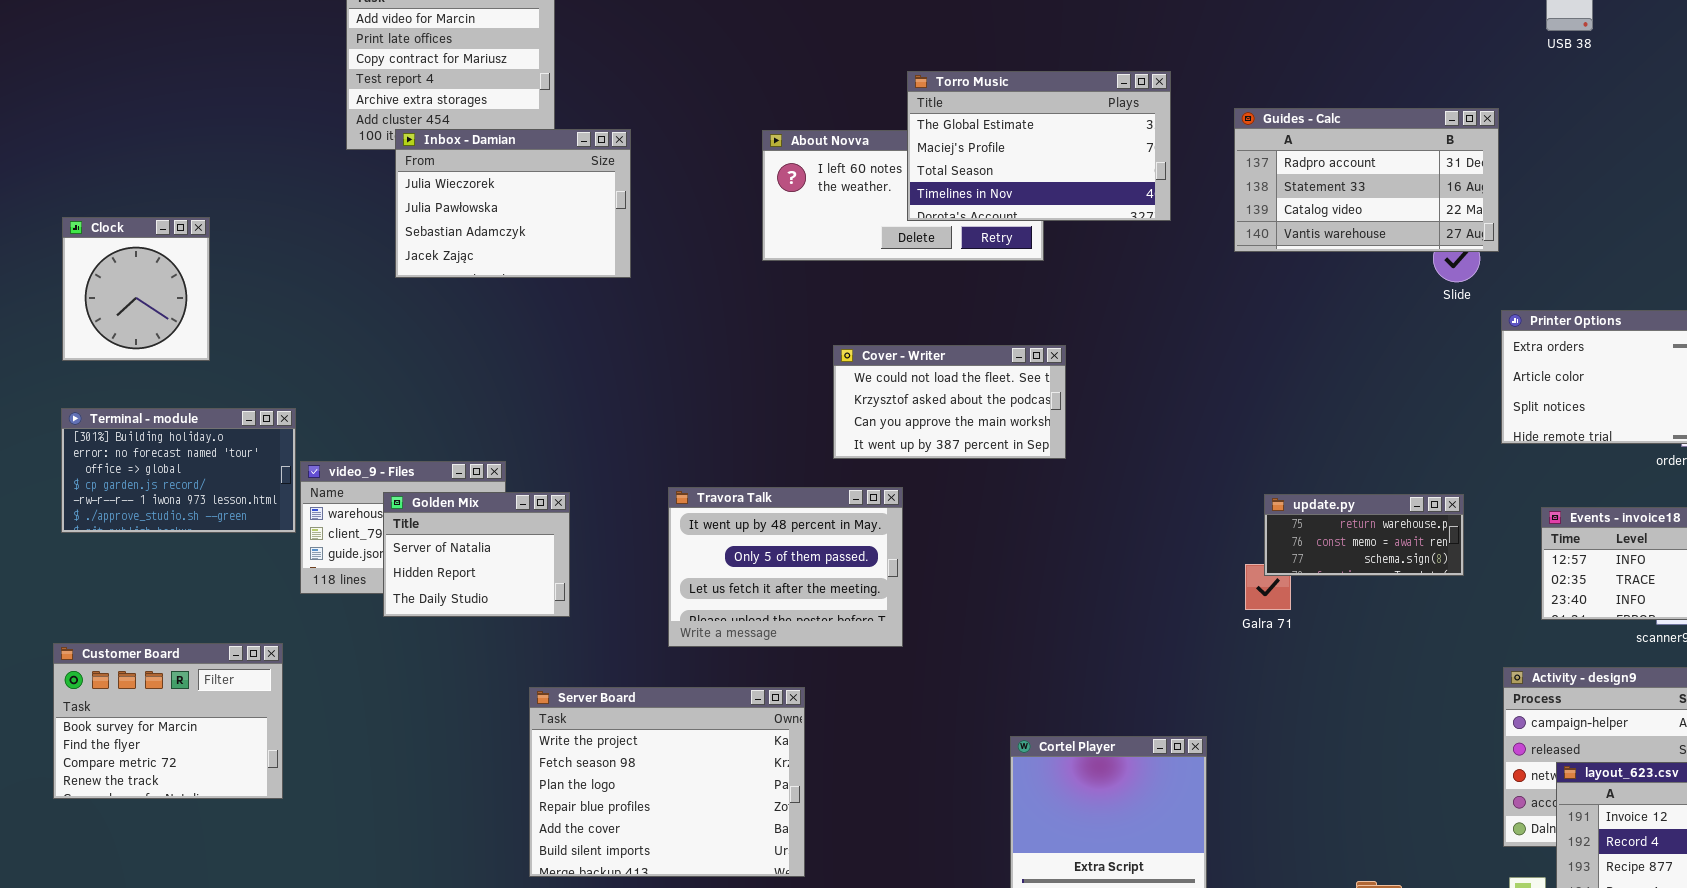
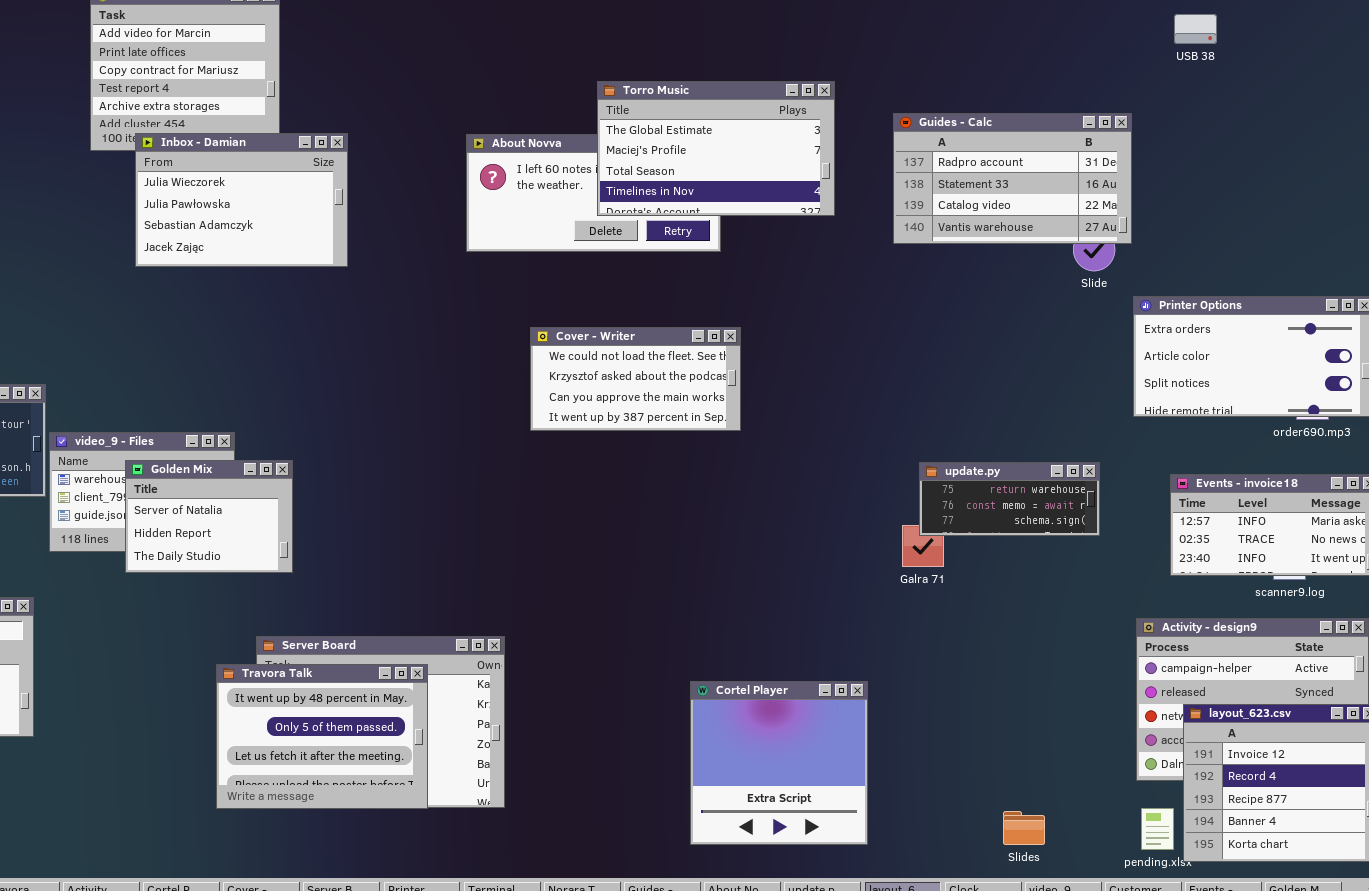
Travora Talk: [668,487,903,647] -> [216,664,428,809], moved

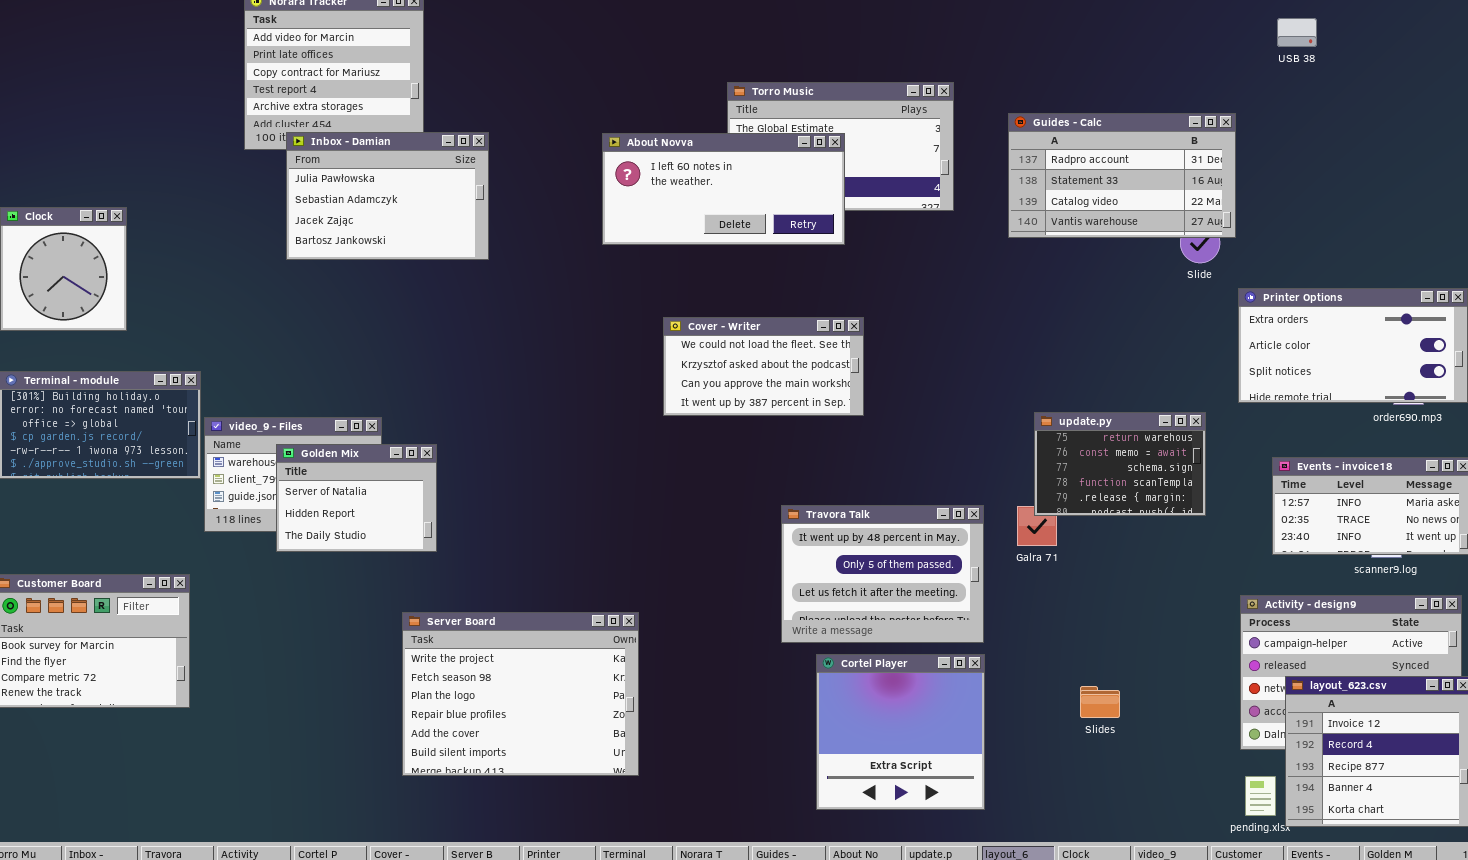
Inbox - Damian: [135,133,348,267] -> [286,132,489,260], scrolled down 1 row
About Novva: [466,134,721,252] -> [602,133,845,245], raised
update.py: [919,462,1100,536] -> [1034,412,1206,516], resized
Travora Talk: [216,664,428,809] -> [781,505,984,643], moved
Slides: [1003,811,1045,845] -> [1080,686,1120,718], moved

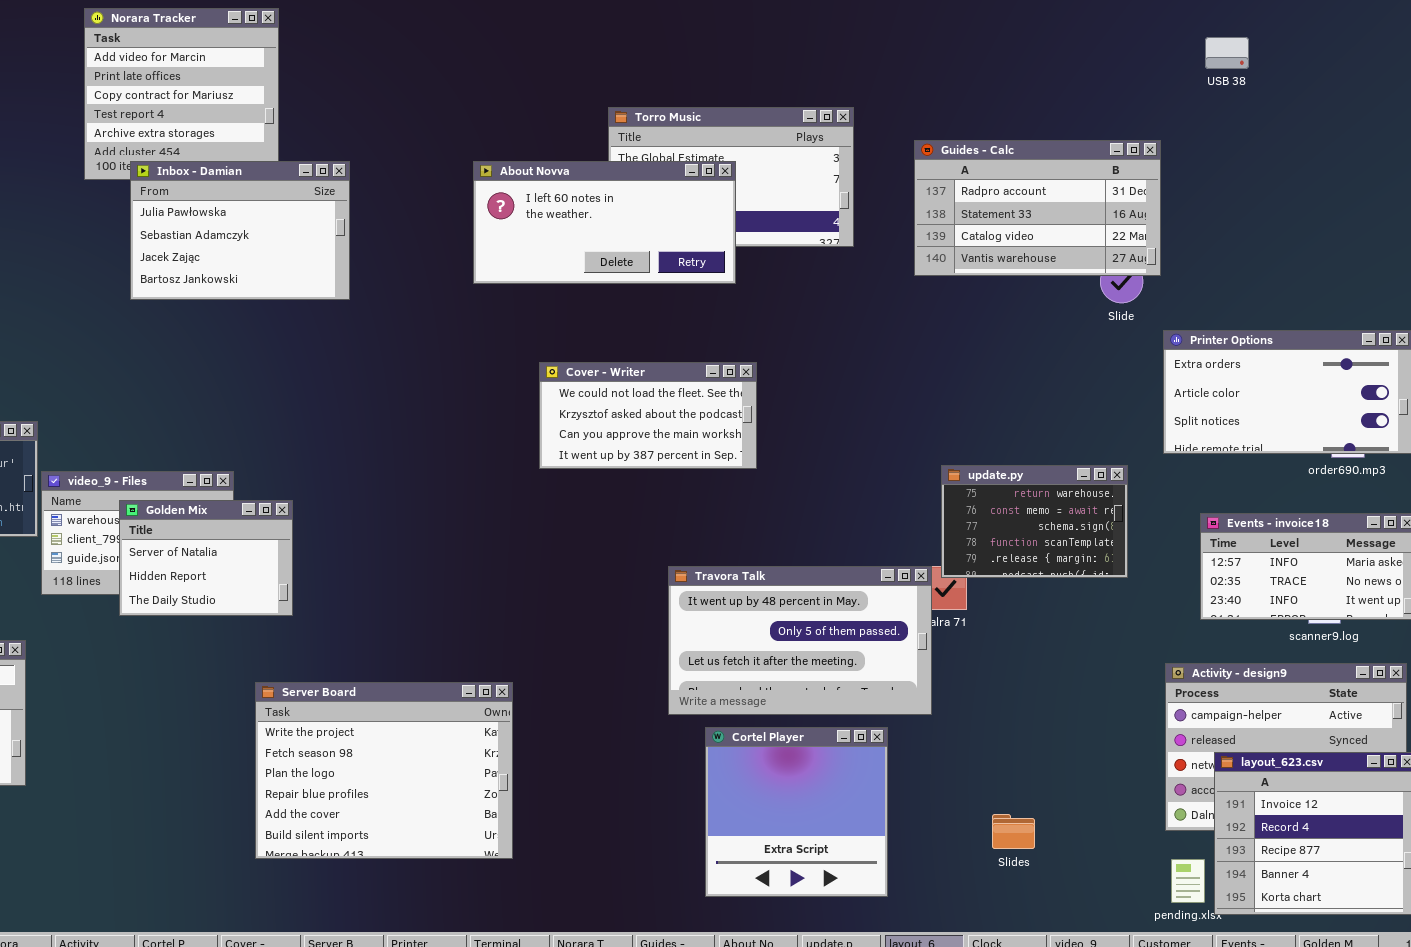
Travora Talk: [781,505,984,643] -> [668,566,932,715], resized
Slides: [1080,686,1120,718] -> [992,814,1035,849], moved

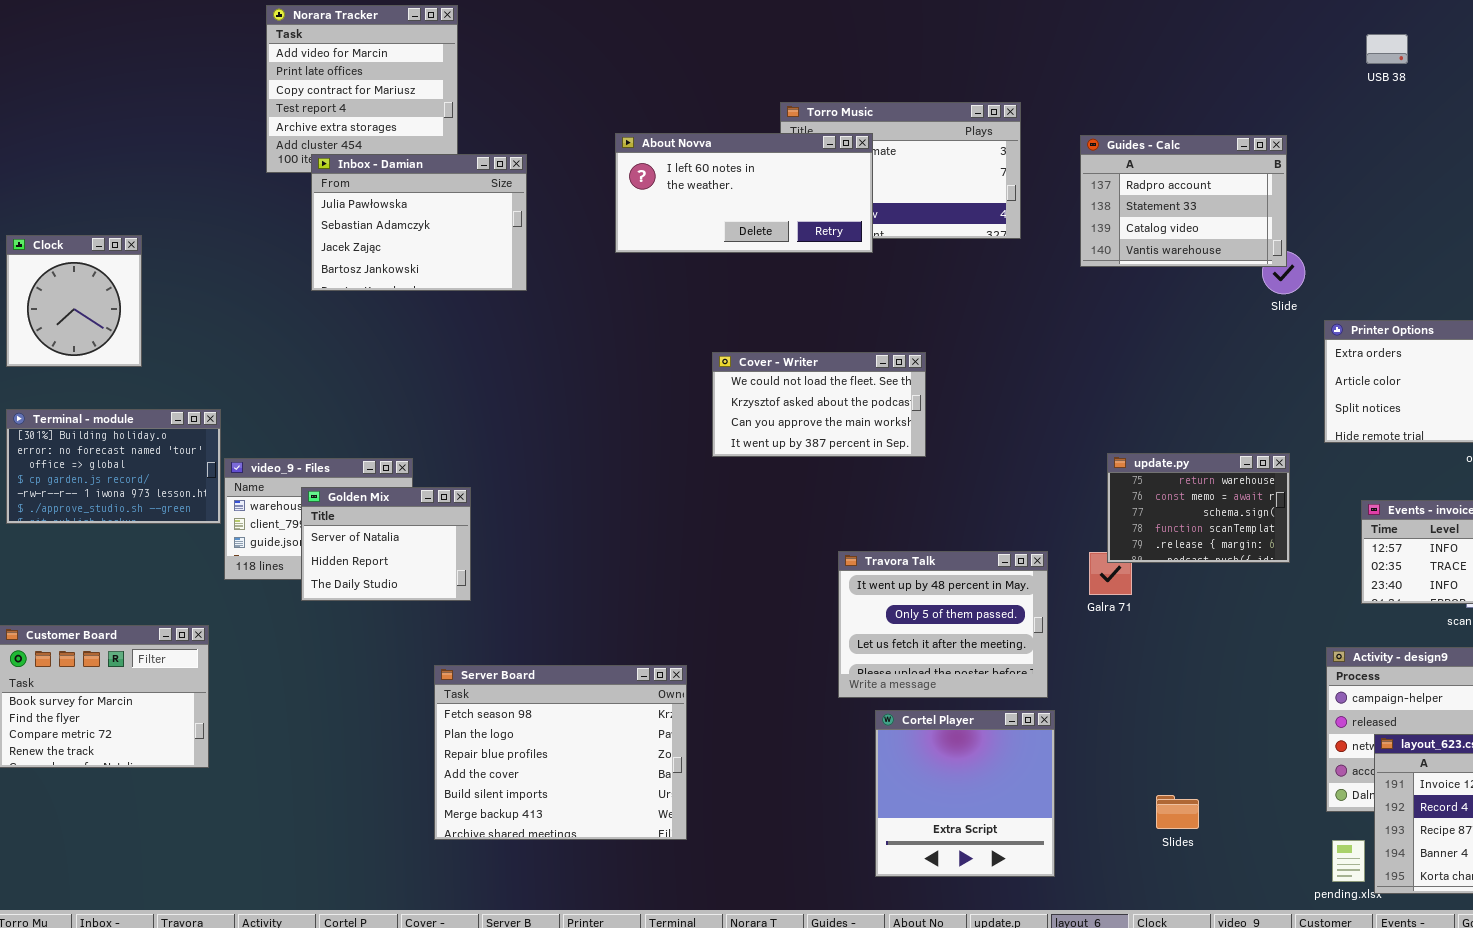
Guides - Calc: [914,140,1161,276] -> [1080,135,1287,267], resized
About Novva: [473,161,736,284] -> [615,133,873,253], moved
Travora Talk: [668,566,932,715] -> [838,551,1048,698], resized
Server Board: [255,682,513,859] -> [434,665,687,840], scrolled down 1 row

